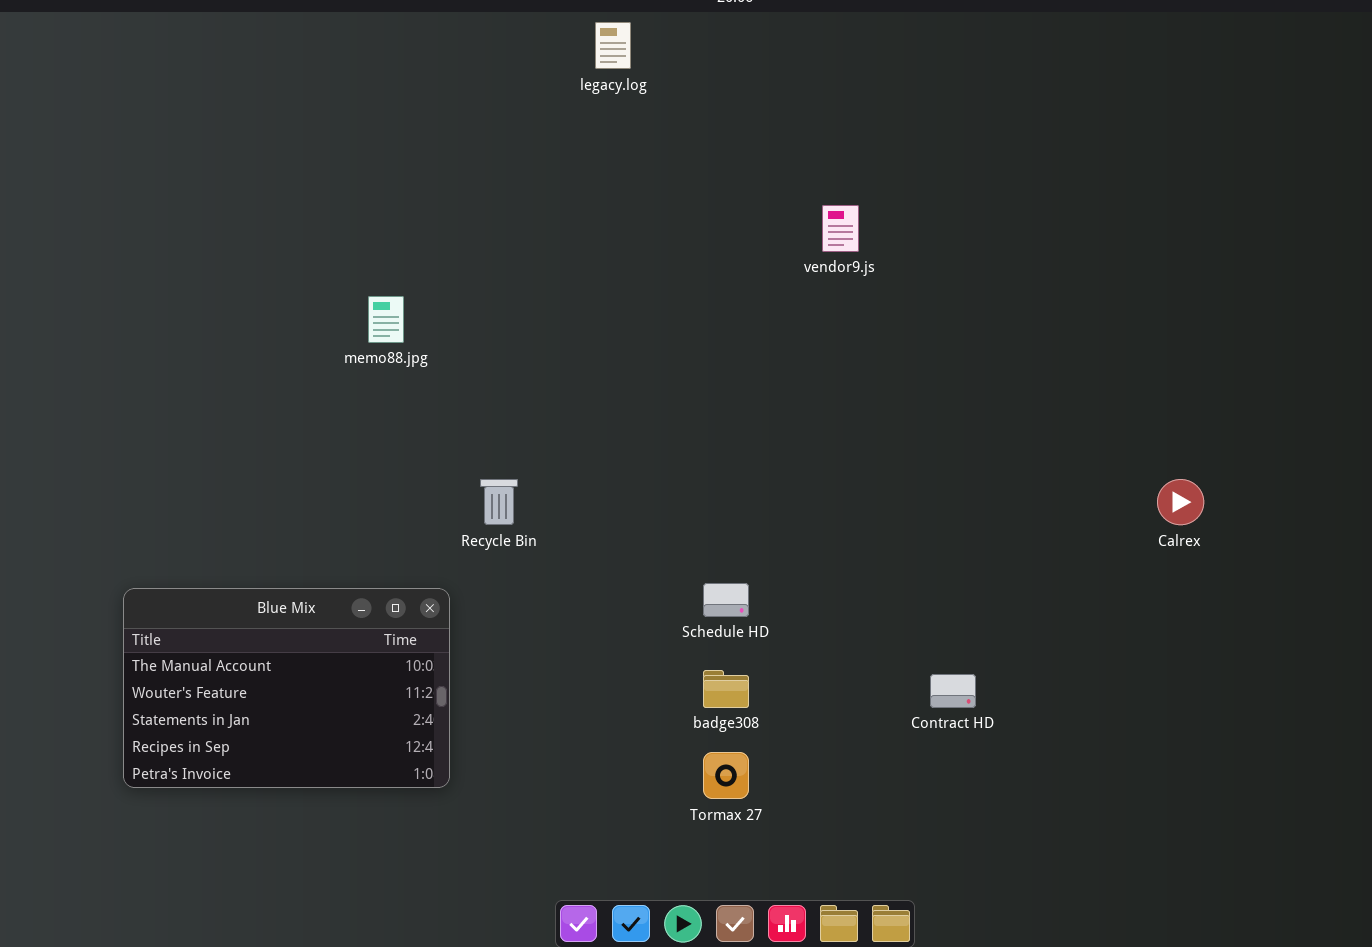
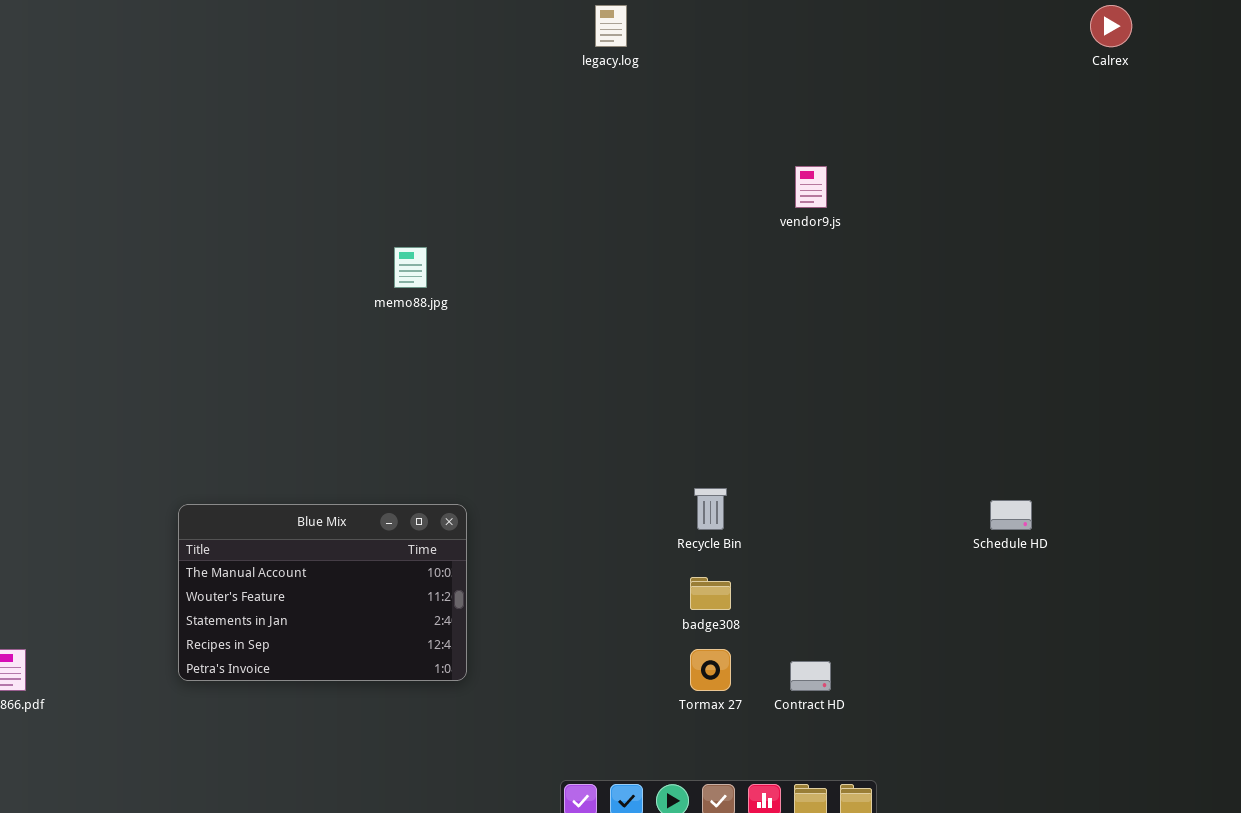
Recycle Bin: [480,479,518,525] -> [694,488,727,530], moved
Calrex: [1157,479,1204,525] -> [1090,5,1132,47], moved
Schedule HD: [703,583,749,617] -> [990,500,1032,530], moved
Contract HD: [930,674,976,708] -> [790,661,831,691], moved

